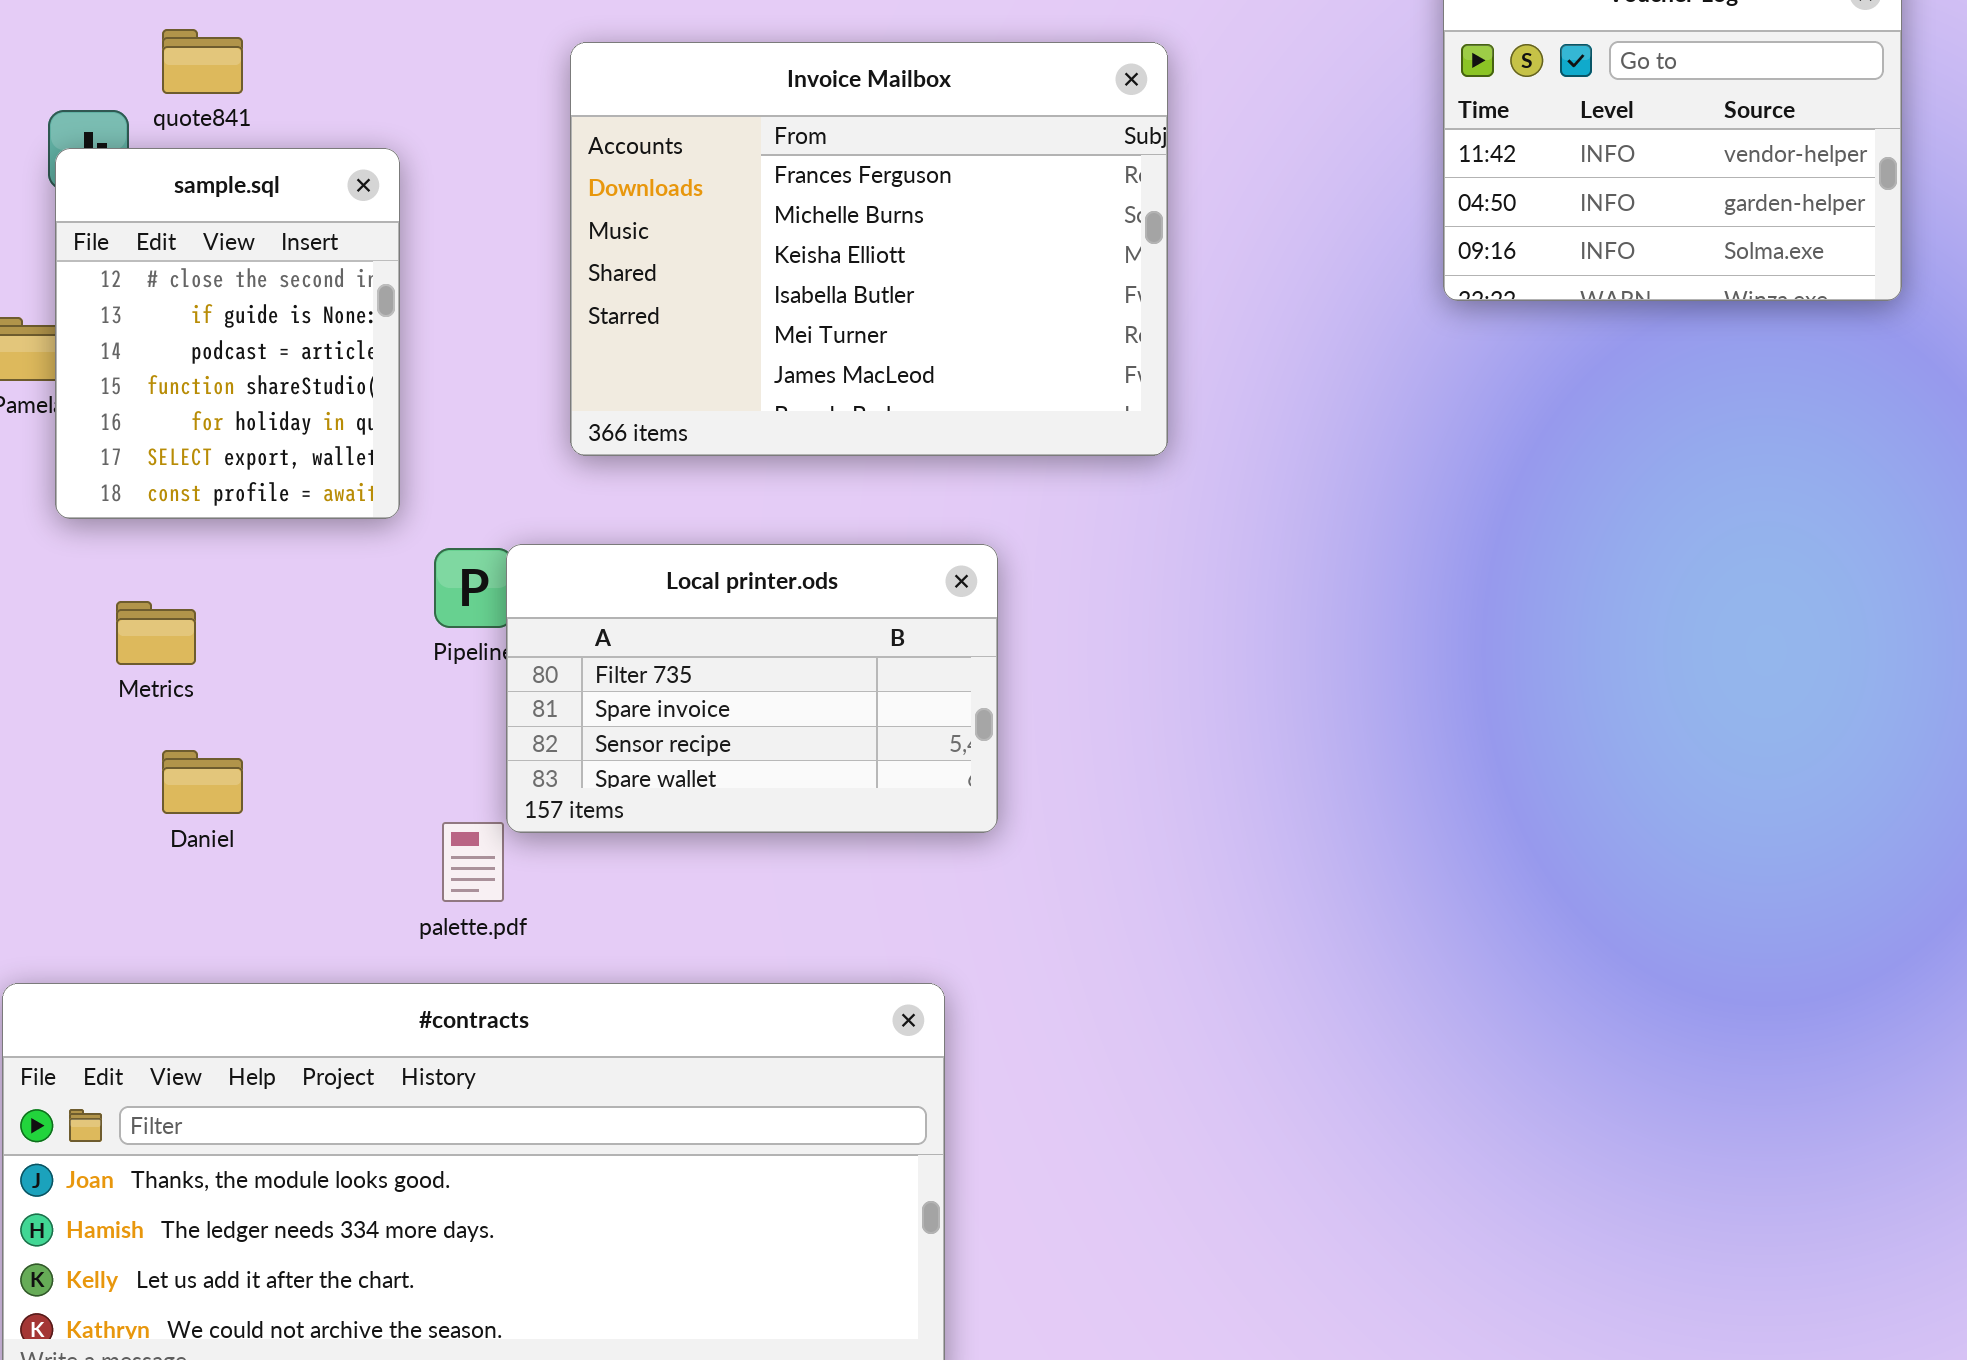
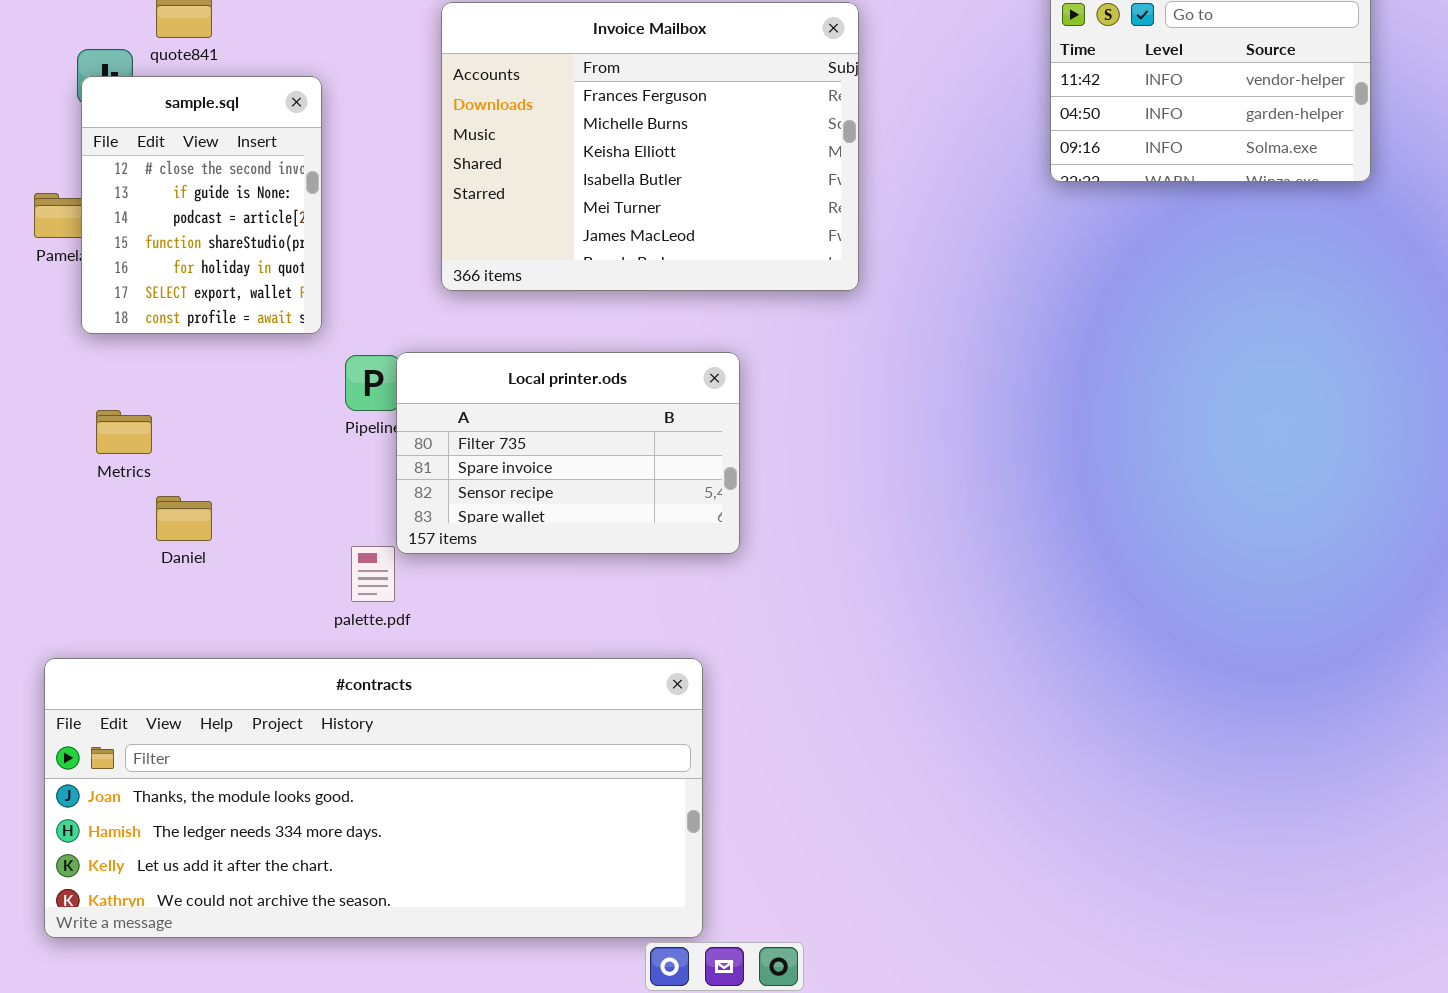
Metrics: [116,601,196,665] -> [96,410,152,454], moved

